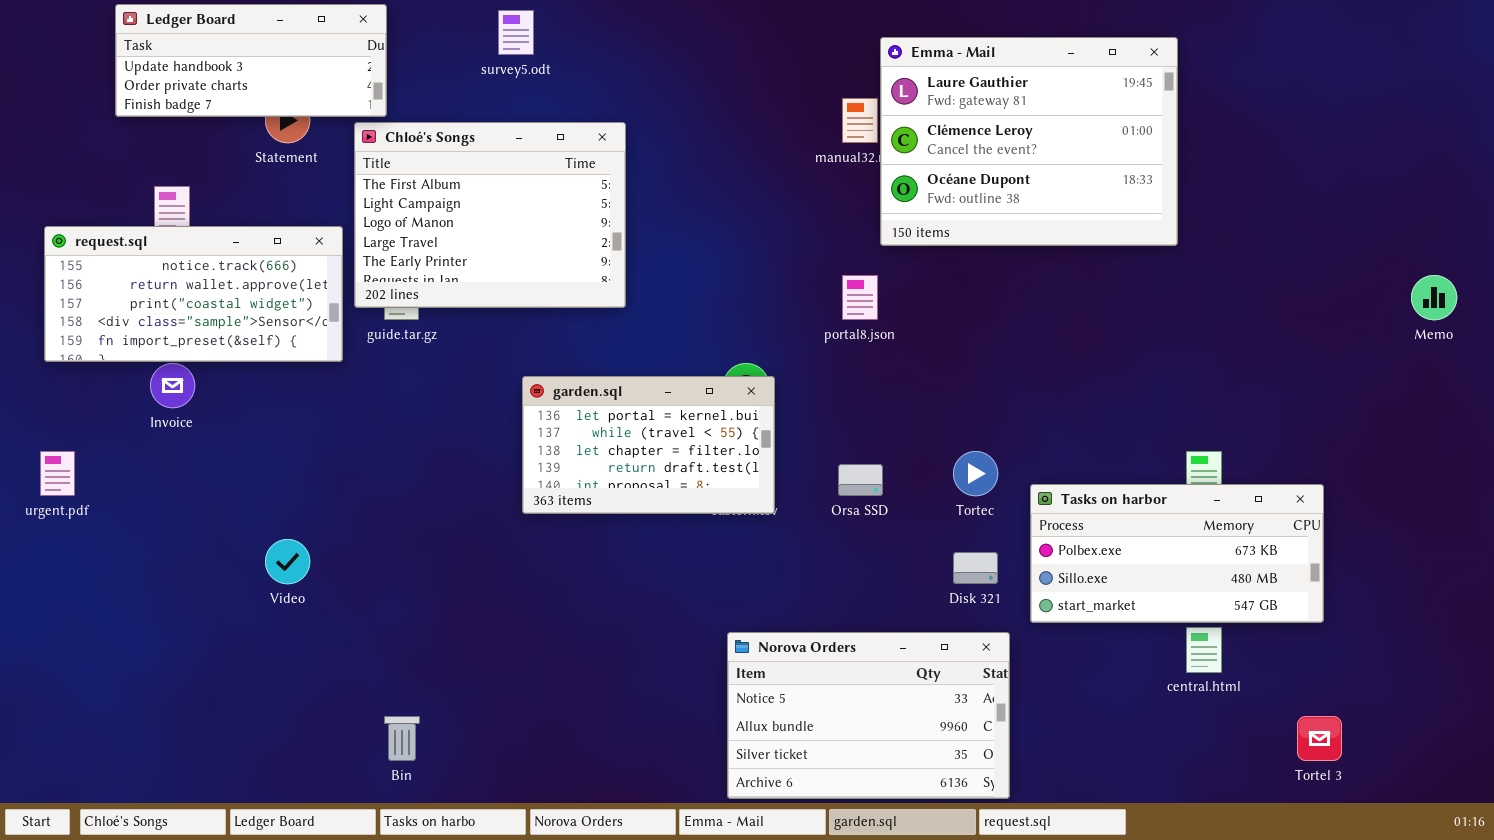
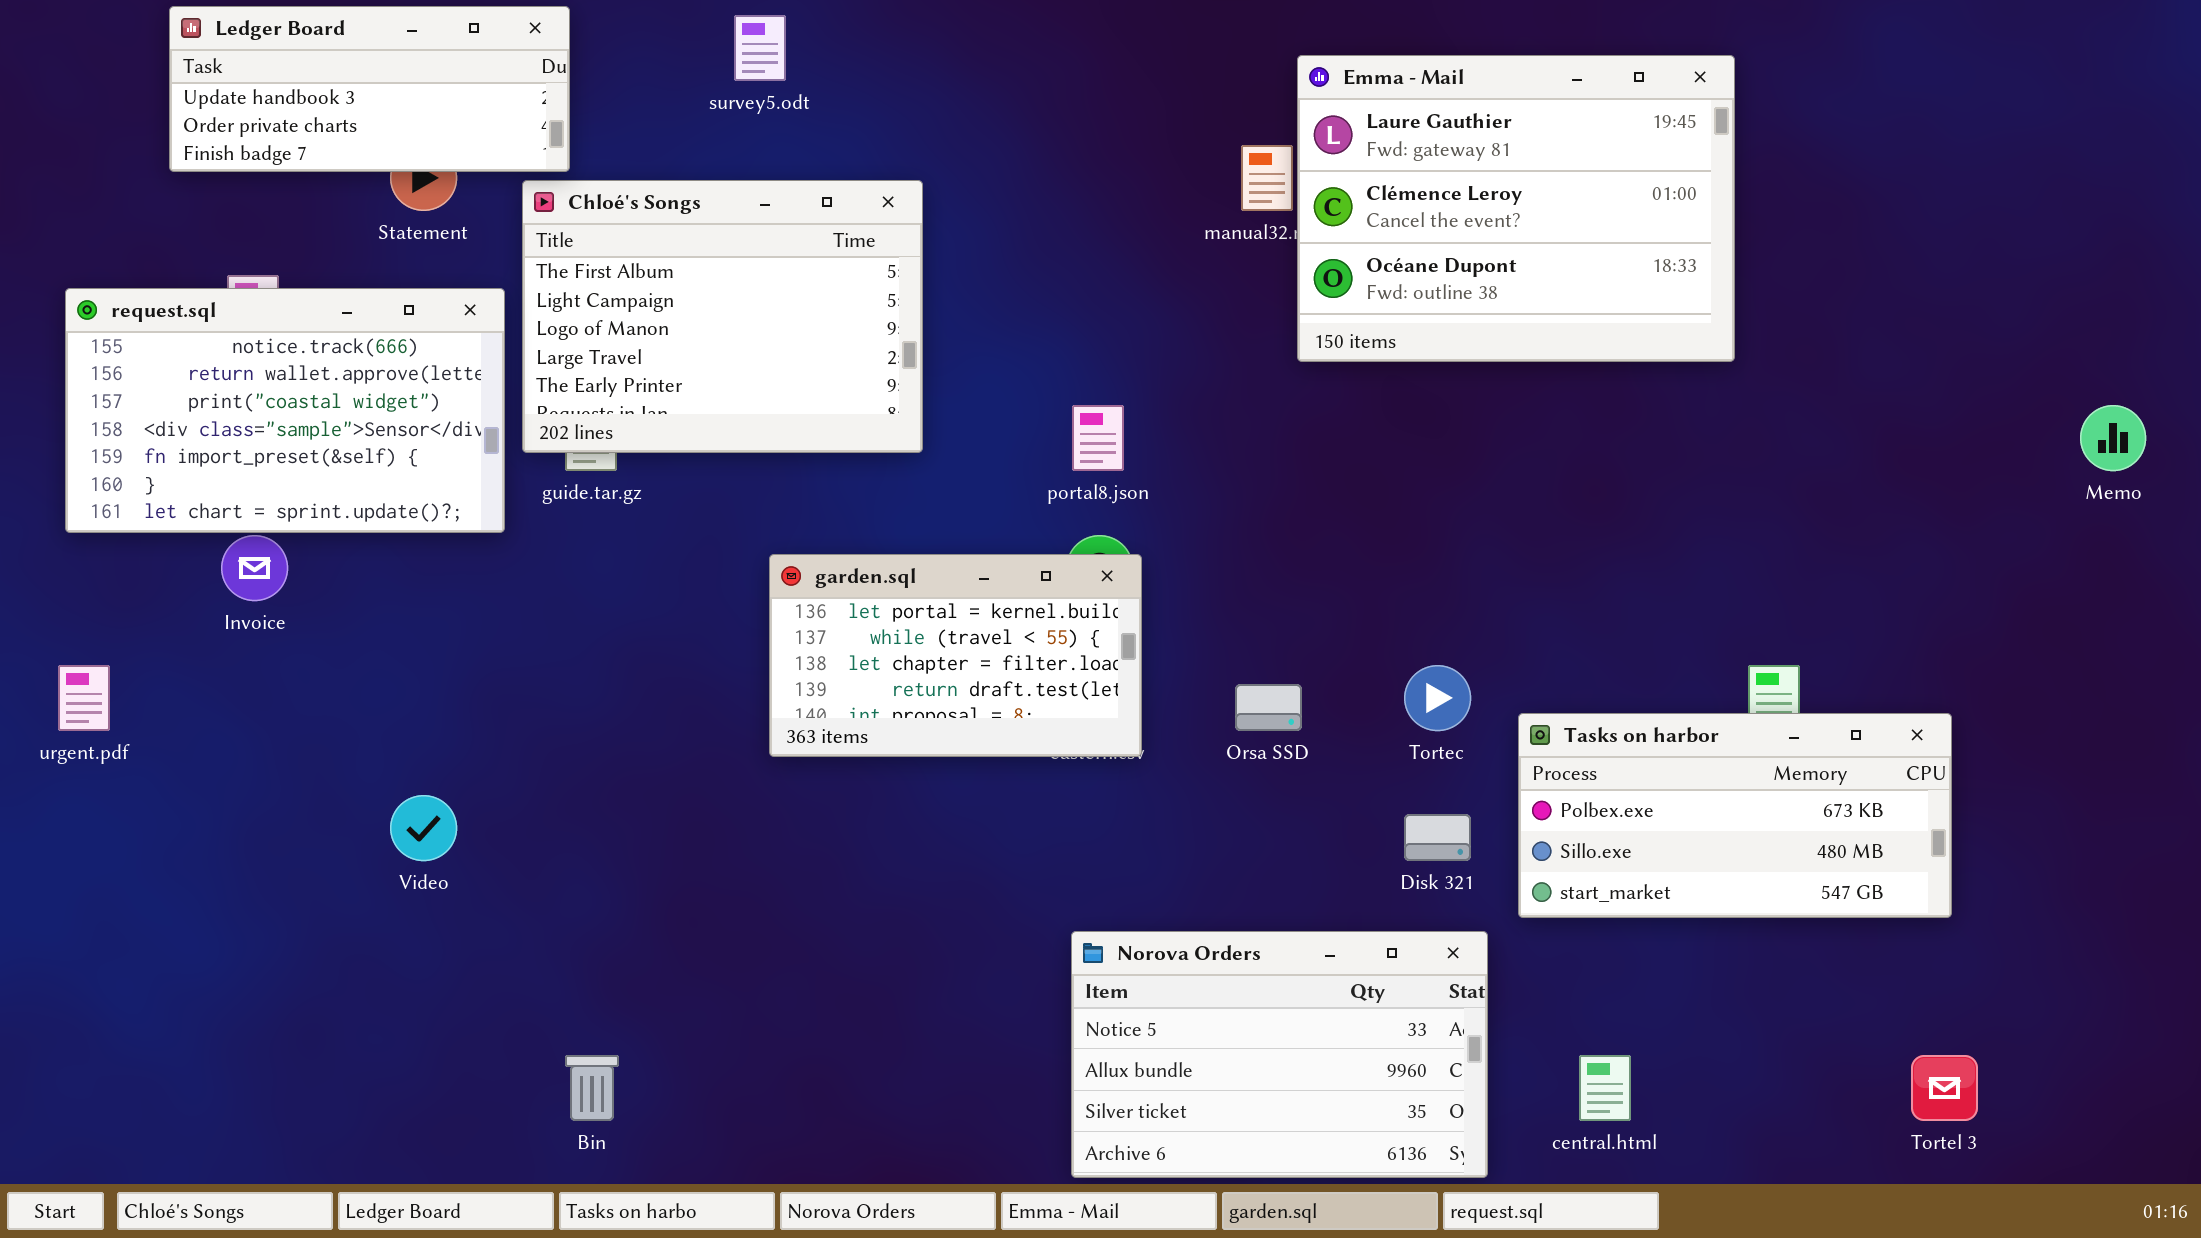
request.sql: [44,226,343,362] -> [65,288,505,533], resized
portal8.json: [842,275,878,320] -> [1072,405,1124,471], moved
central.html: [1186,627,1222,673] -> [1579,1055,1631,1121], moved

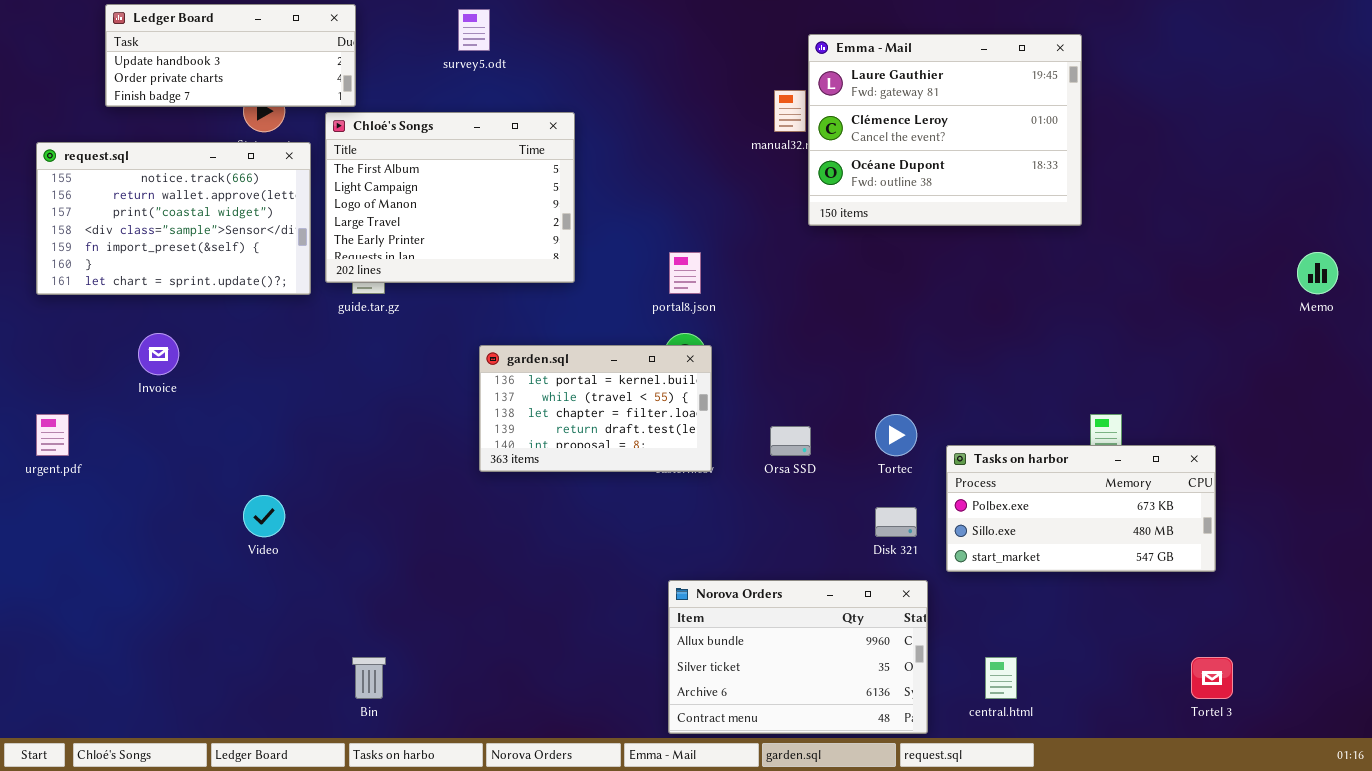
request.sql: [65,288,505,533] -> [36,142,311,295], moved
Norova Orders: [1071,931,1488,1178] -> [668,580,928,734], scrolled down 1 row

